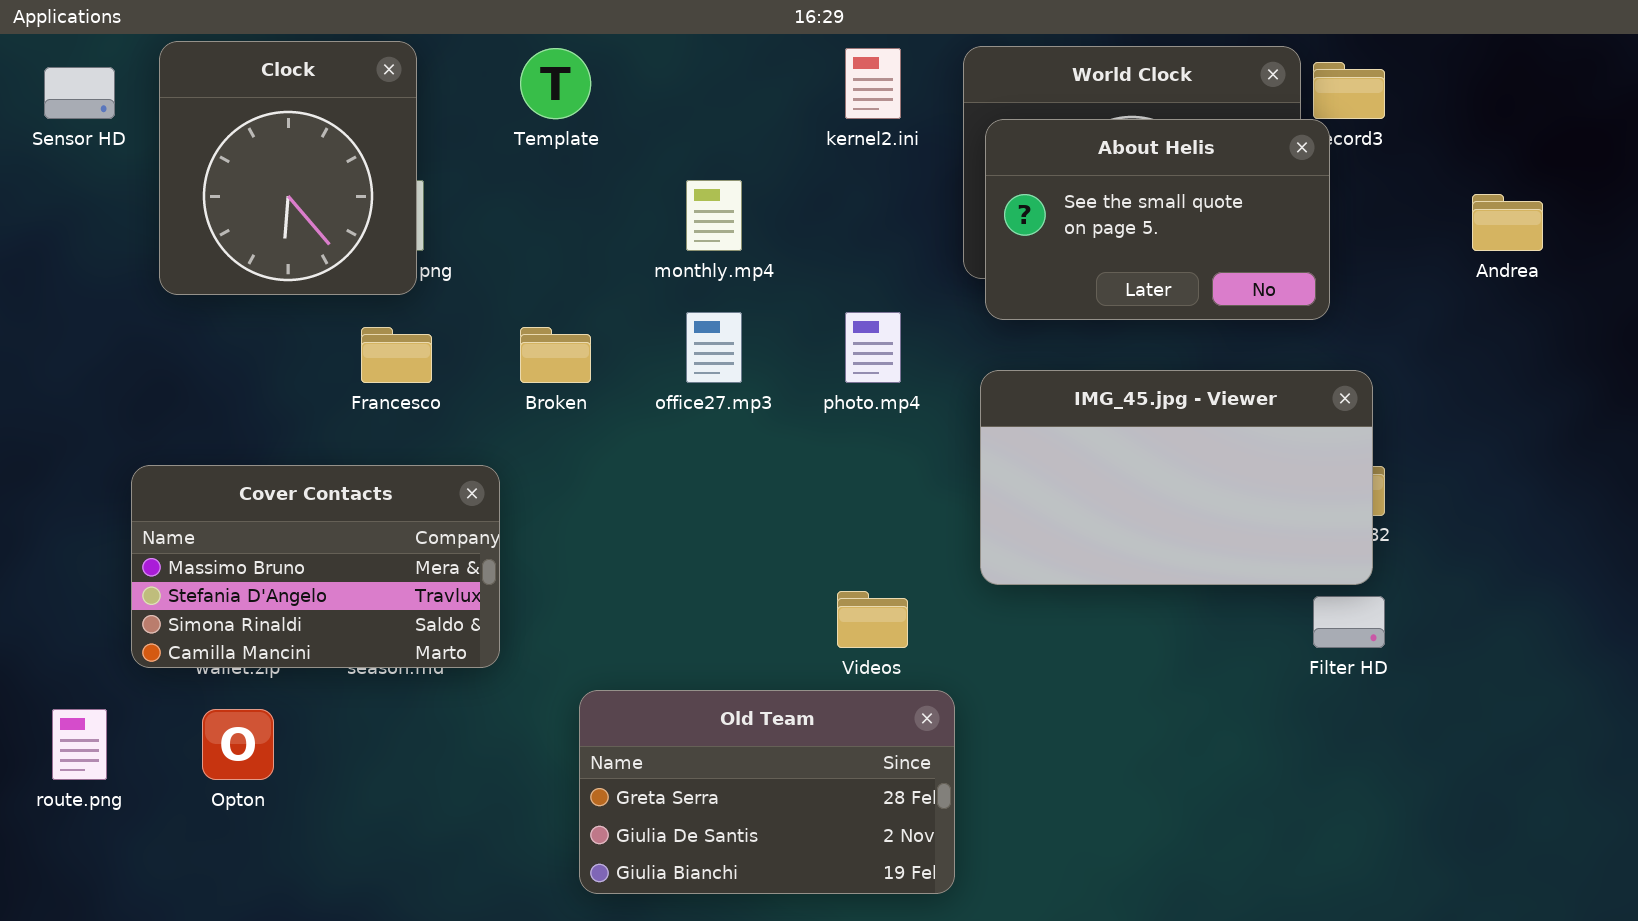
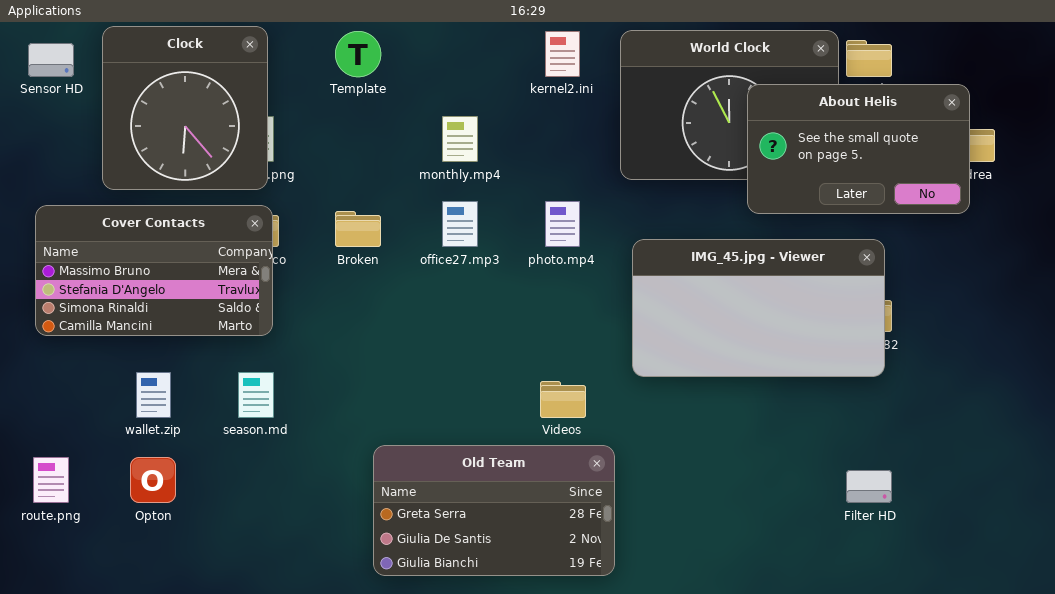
About Helis: [985,119,1330,320] -> [747,84,970,214], moved
Cover Contacts: [131,465,500,668] -> [35,205,273,336], moved
Filter HD: [1313,596,1385,648] -> [846,470,892,503], moved

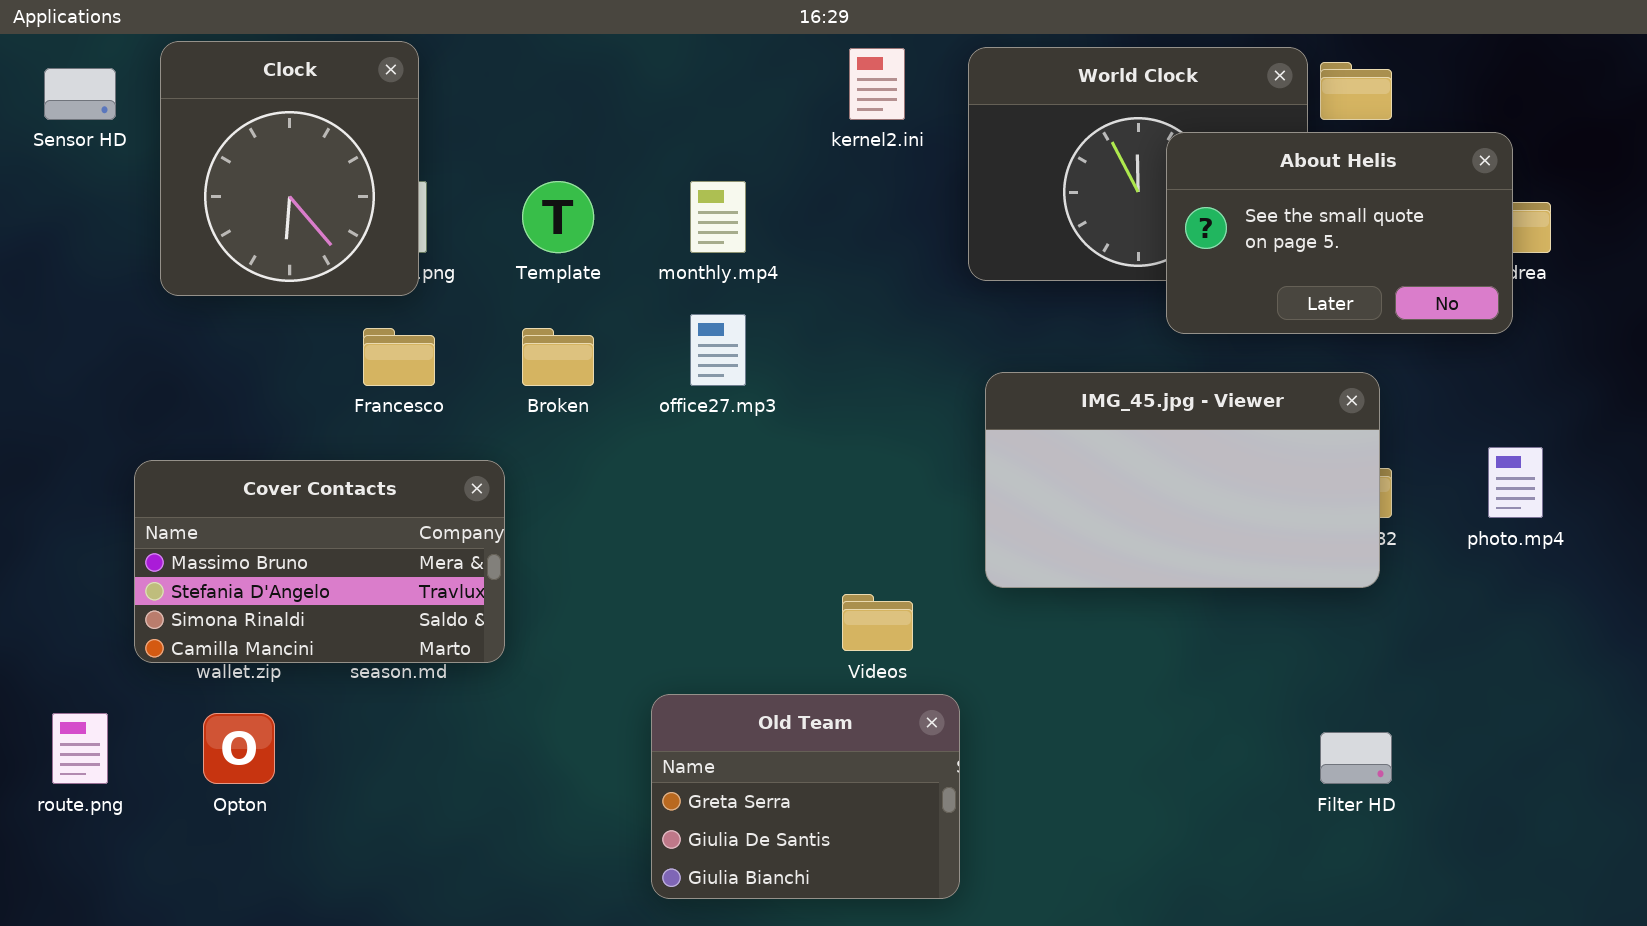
Template: [335,31,381,77] -> [522,181,594,253], moved
photo.mp4: [545,201,580,247] -> [1488,447,1543,518], moved
Cover Contacts: [35,205,273,336] -> [134,460,505,663], moved
Old Team: [373,445,615,576] -> [651,694,960,899], resized

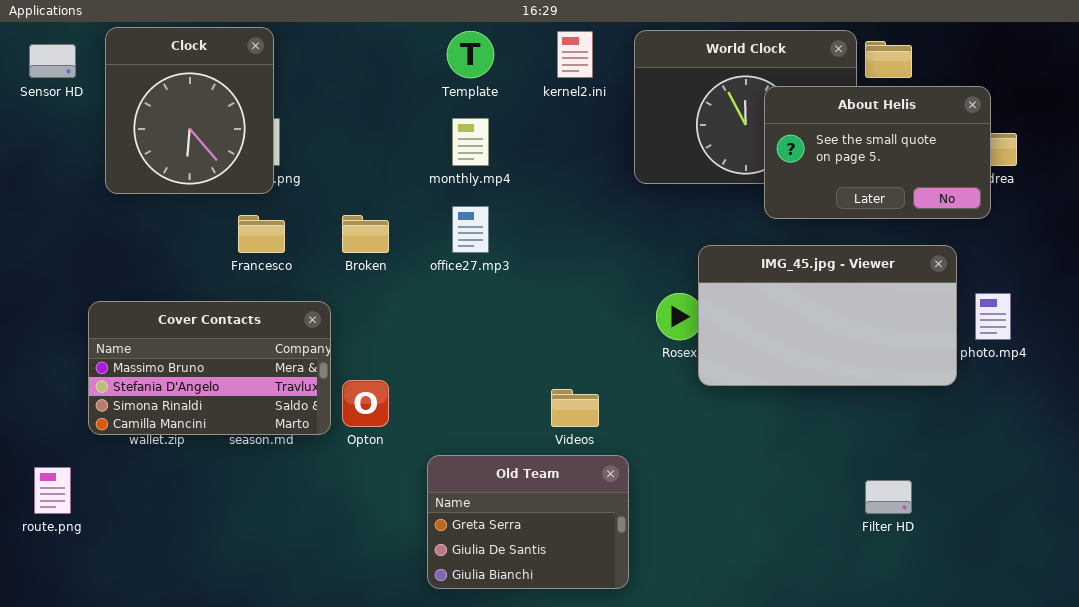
Template: [522,181,594,253] -> [447,31,494,78], moved
IMG_45.jpg - Viewer: [985,372,1380,588] -> [698,245,957,386], moved
Opton: [203,713,275,784] -> [342,380,389,427], moved

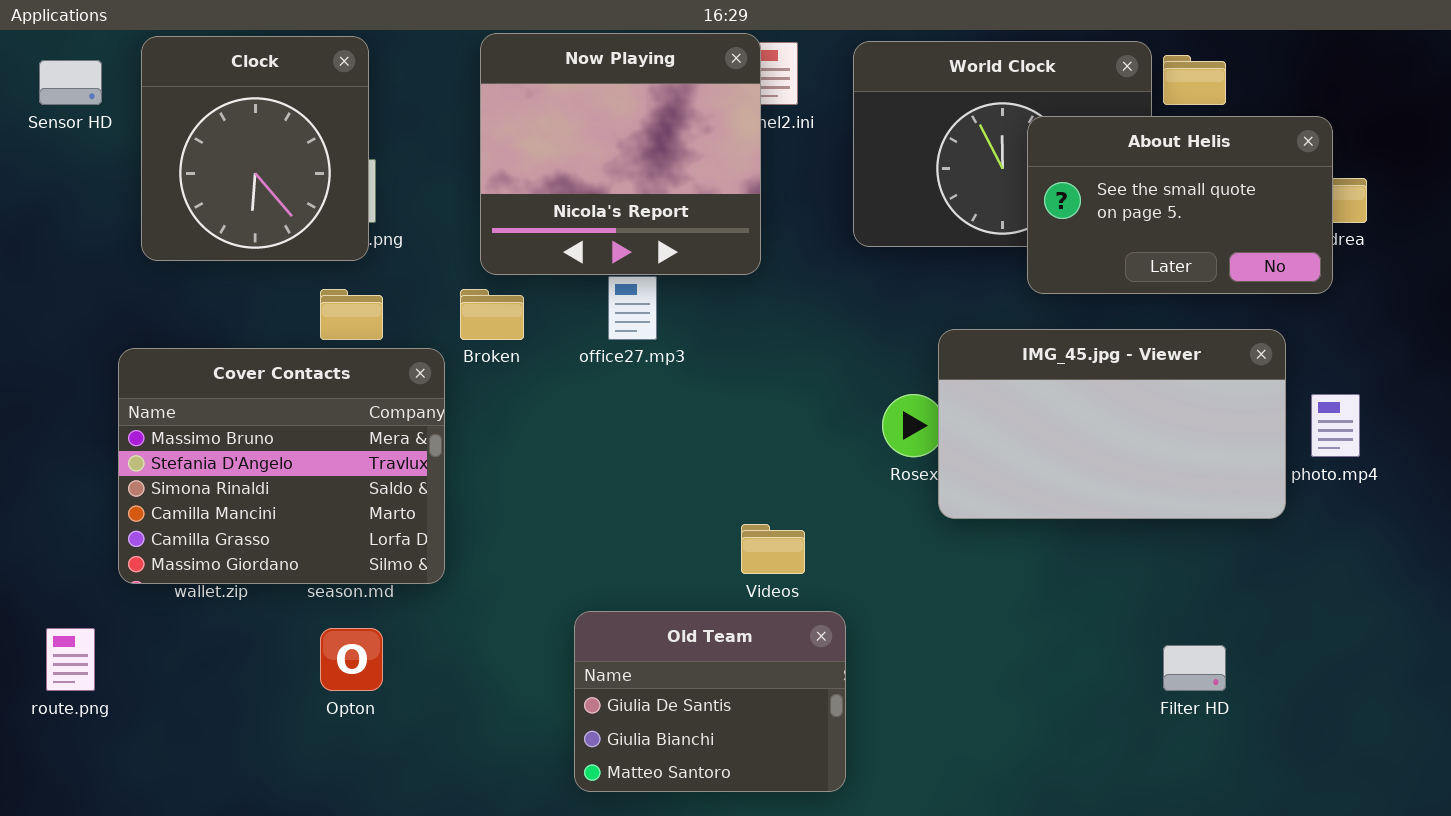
Now Playing: none -> [480,33,761,275], opened
Cover Contacts: [88,301,331,435] -> [118,348,445,584], resized
Opton: [342,380,389,427] -> [320,628,383,691], moved
Old Team: [427,455,629,589] -> [574,611,846,792], scrolled down 1 row

